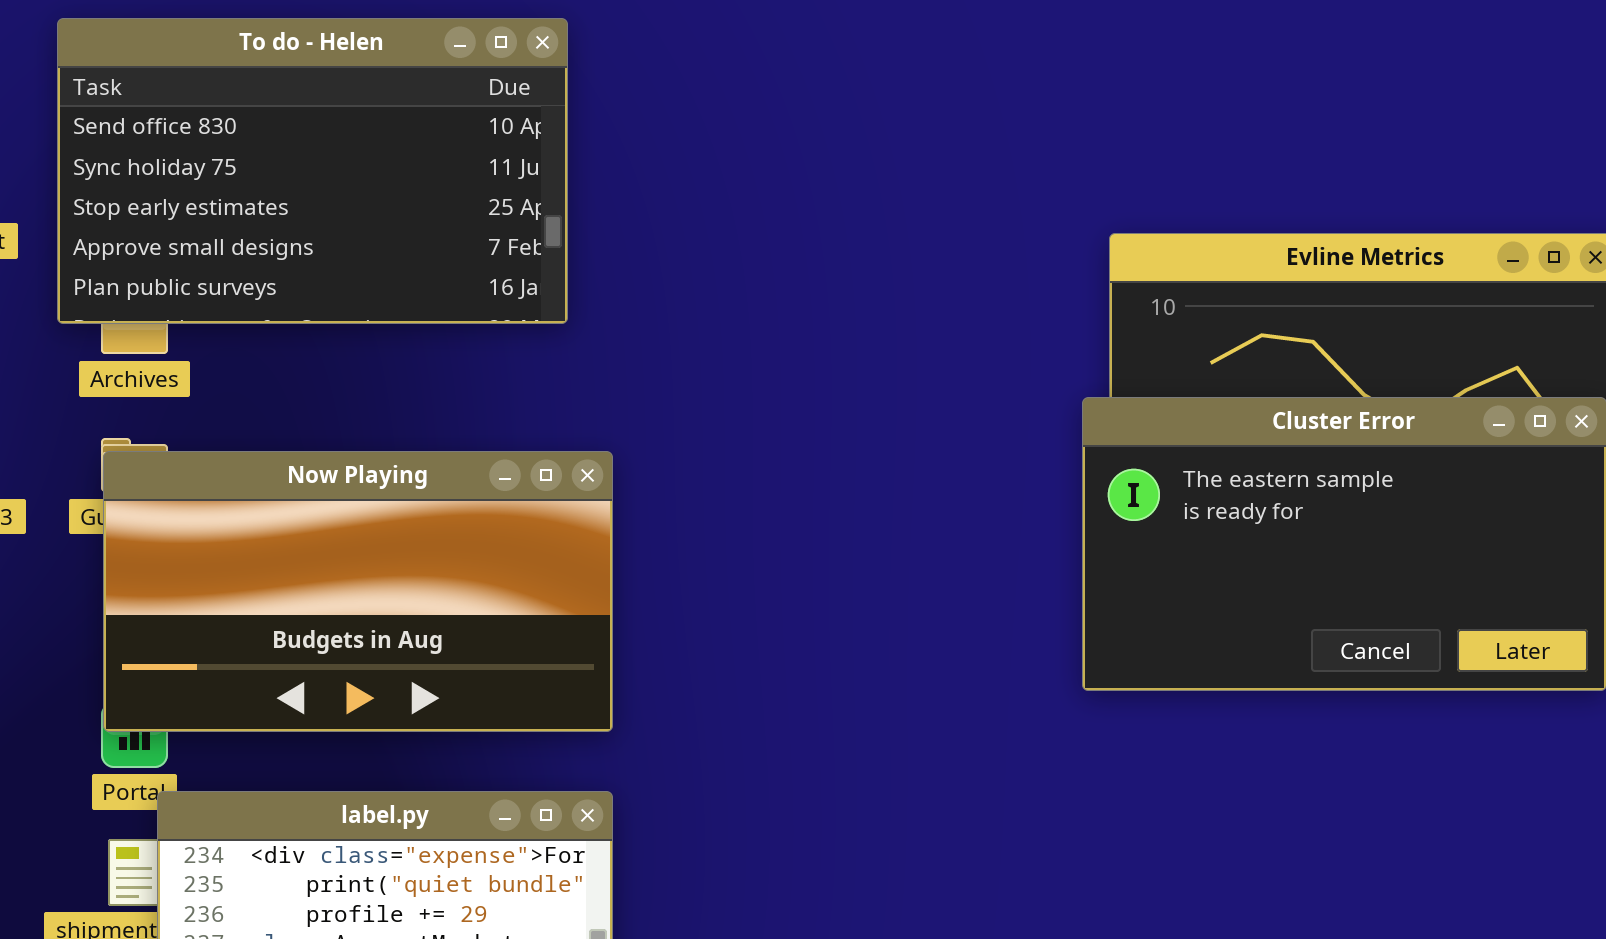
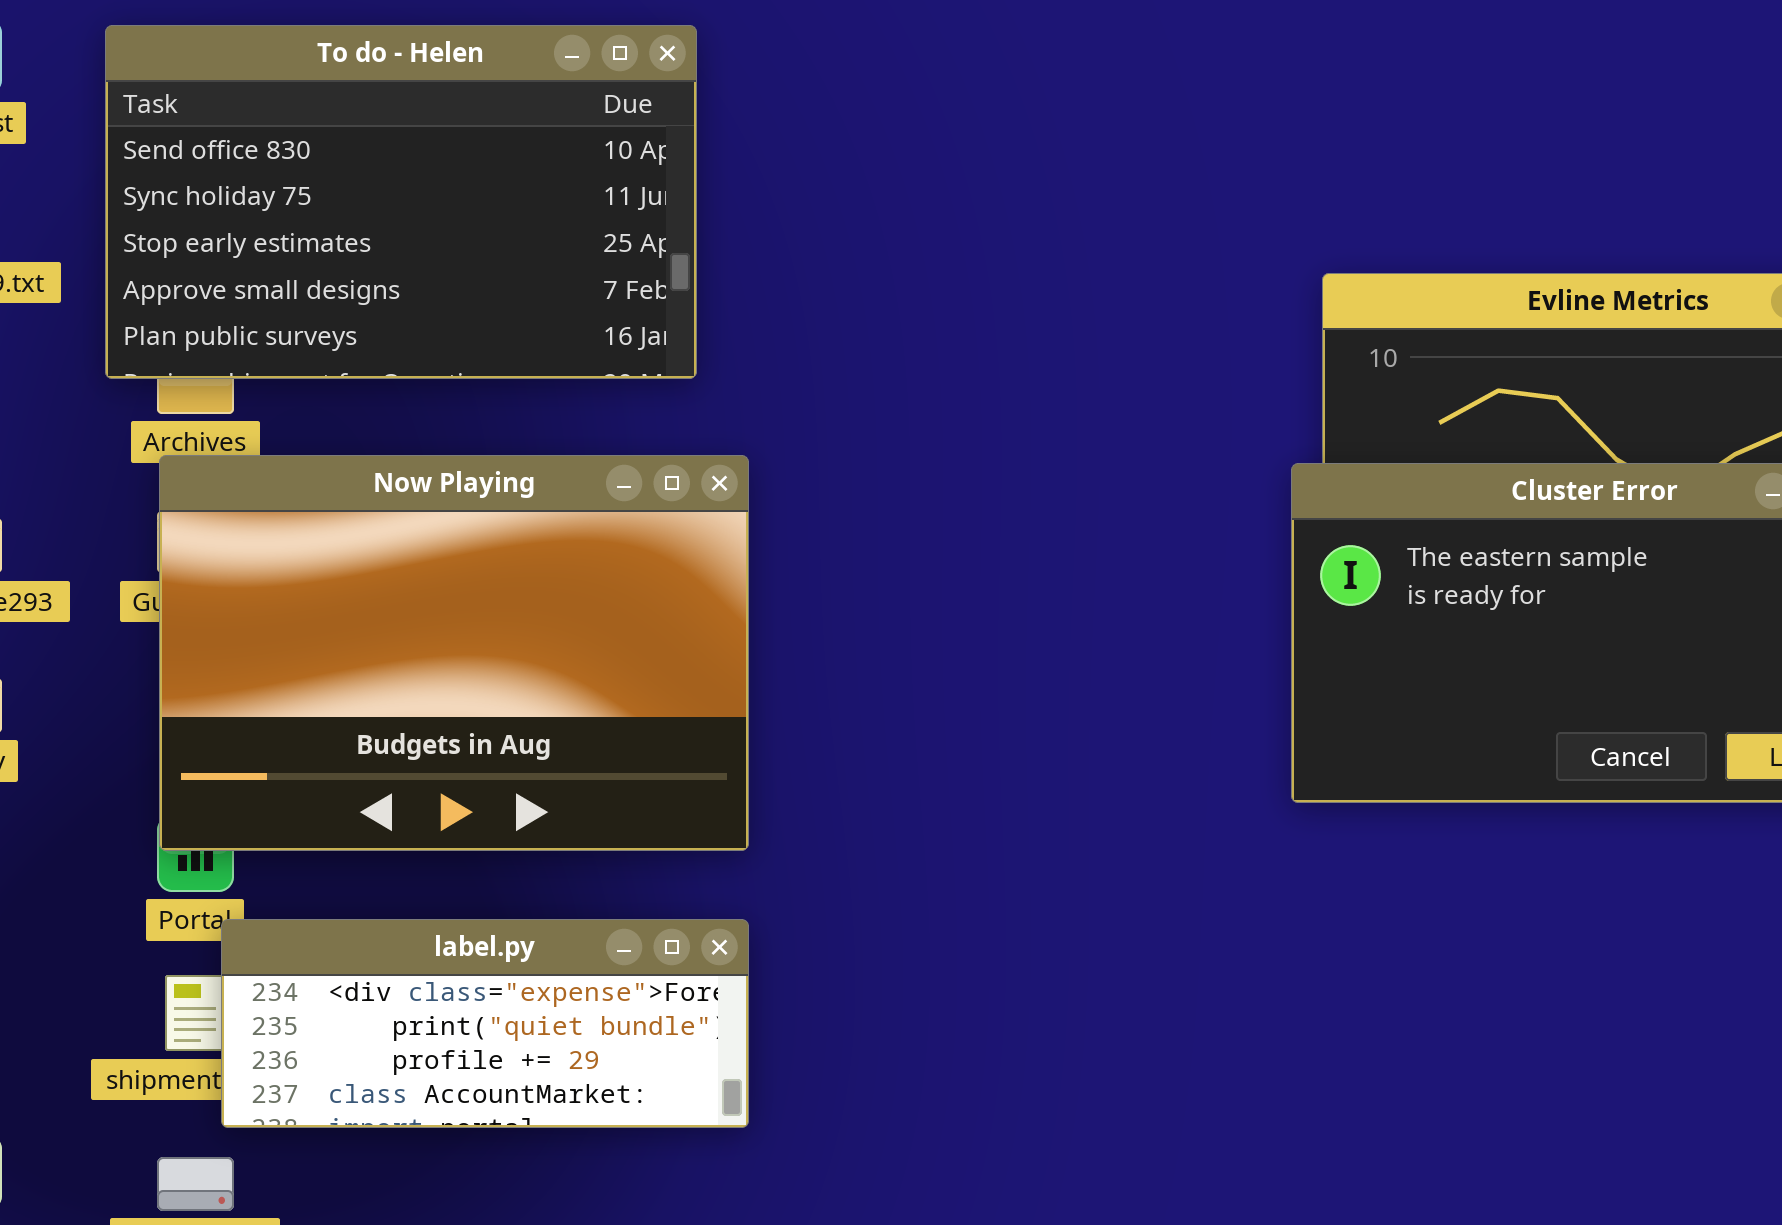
Now Playing: [103,451,613,732] -> [159,455,749,851], resized

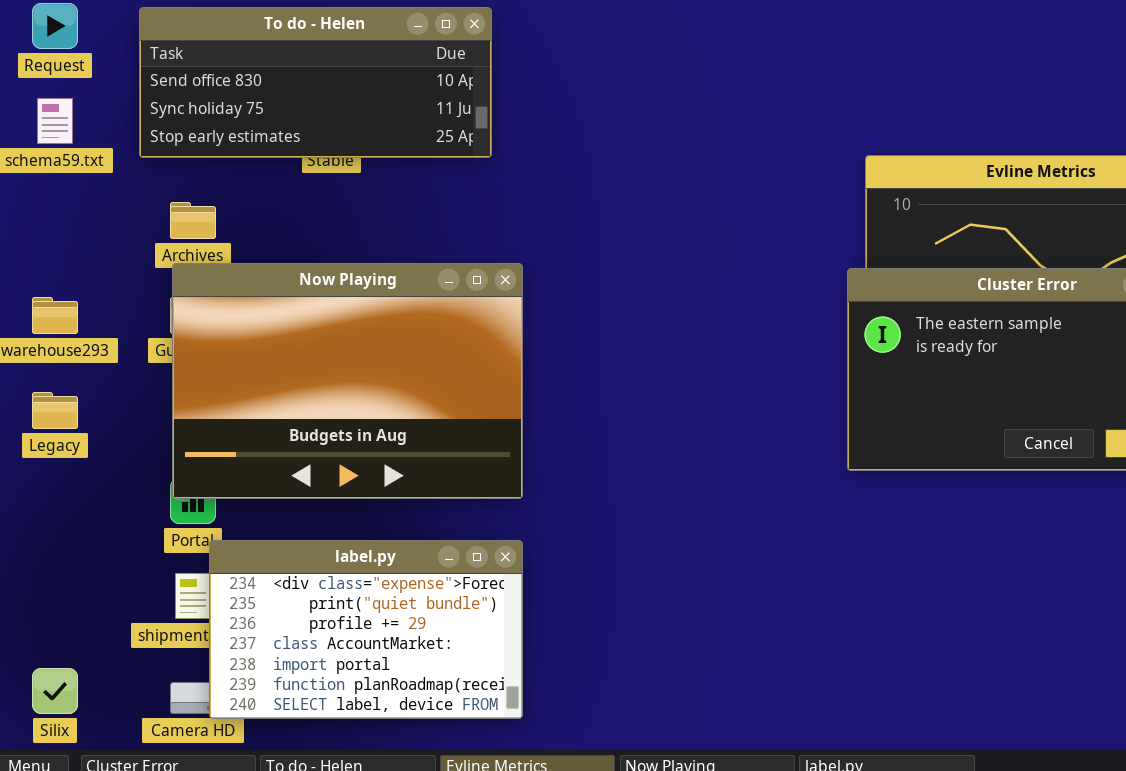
To do - Helen: [105,25,697,379] -> [139,7,492,158], resized
label.py: [221,919,749,1128] -> [209,540,523,719], resized

